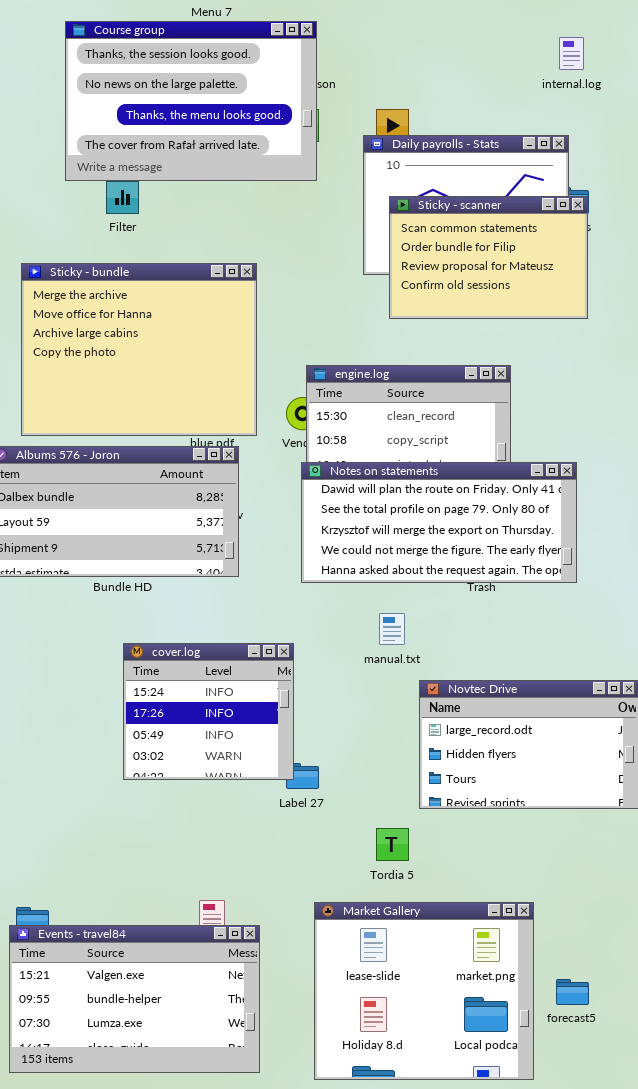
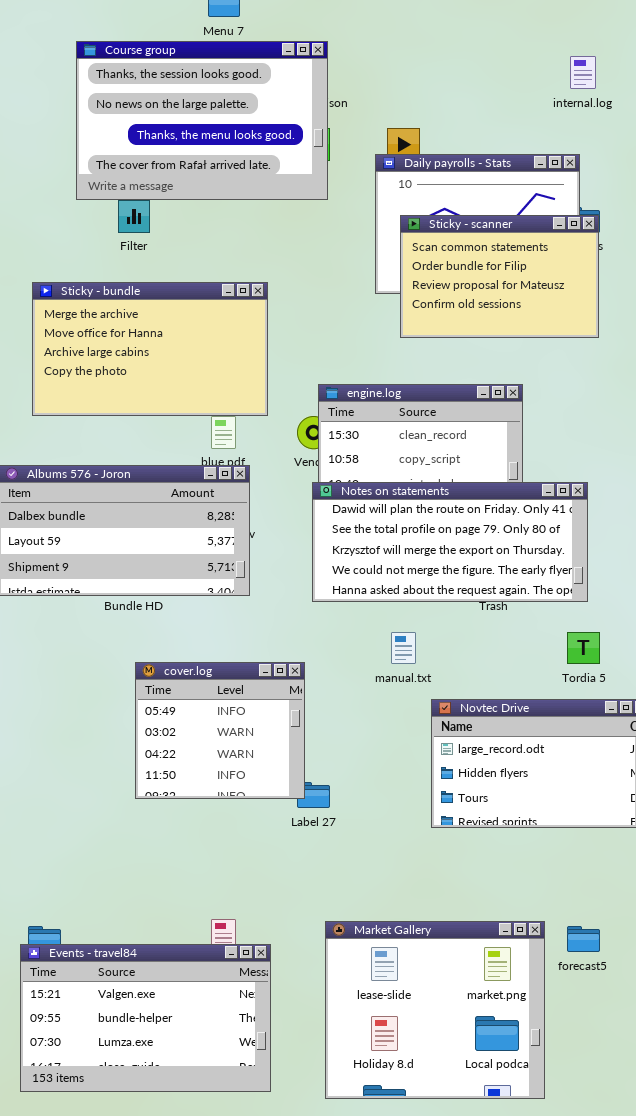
Sticky - bundle: [21,263,257,436] -> [32,282,268,416], resized
cover.log: [123,643,294,780] -> [135,662,305,799], scrolled down 2 rows
Tordia 5: [376,828,409,861] -> [567,632,600,664], moved
forecast5: [556,979,589,1005] -> [567,926,600,952], moved

